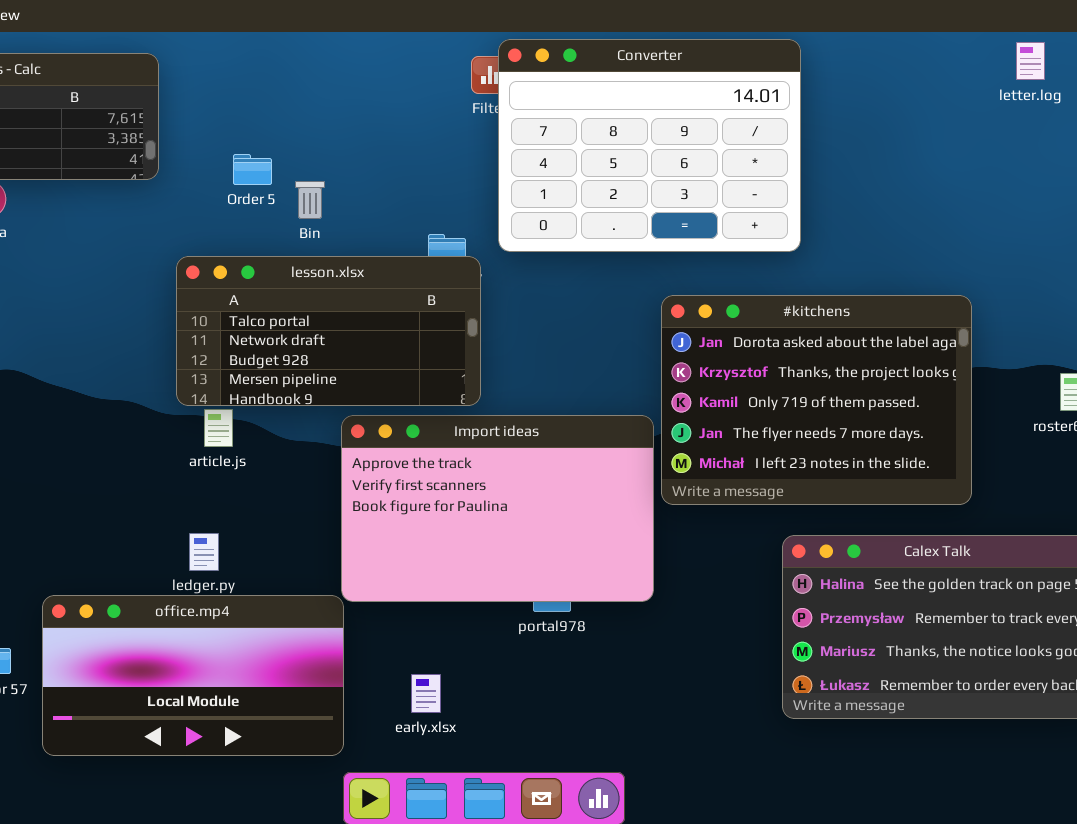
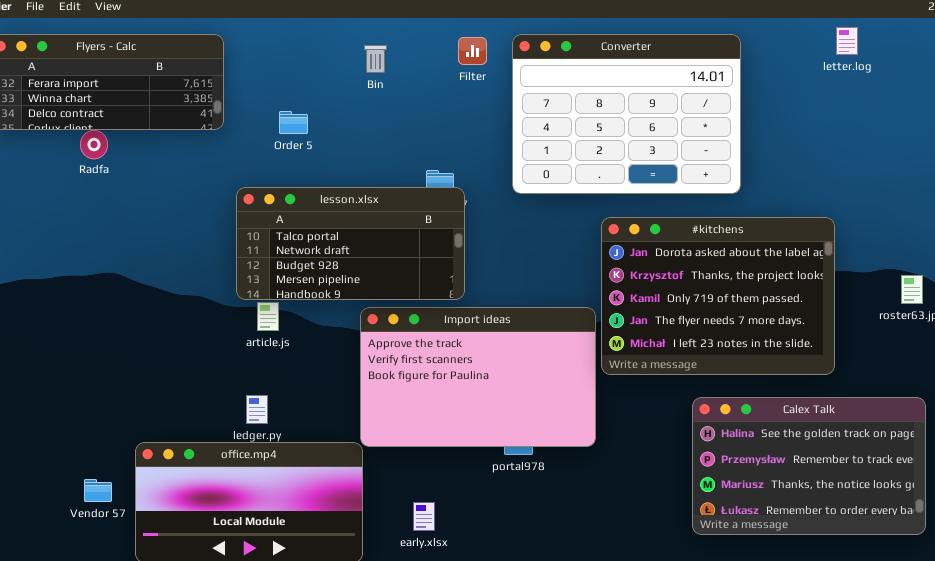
Converter: [498,39,801,252] -> [512,34,741,194], moved
letter.log: [1016,42,1045,80] -> [836,27,858,55], moved
Bin: [295,181,325,219] -> [364,45,387,73], moved

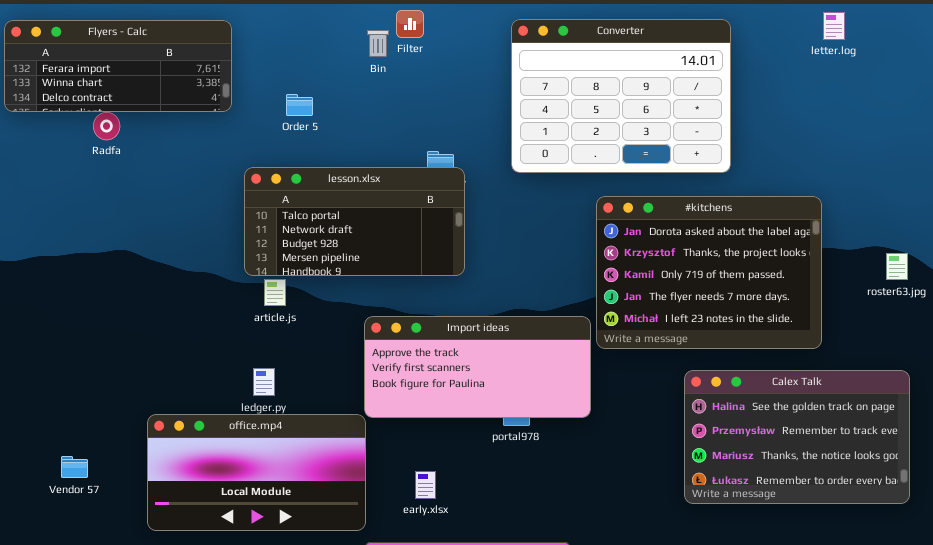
Filter: [458,37,487,65] -> [396,10,424,38], moved
Import ideas: [360,307,596,447] -> [364,316,591,418], resized
Vendor 57: [84,479,112,502] -> [61,456,88,478], moved

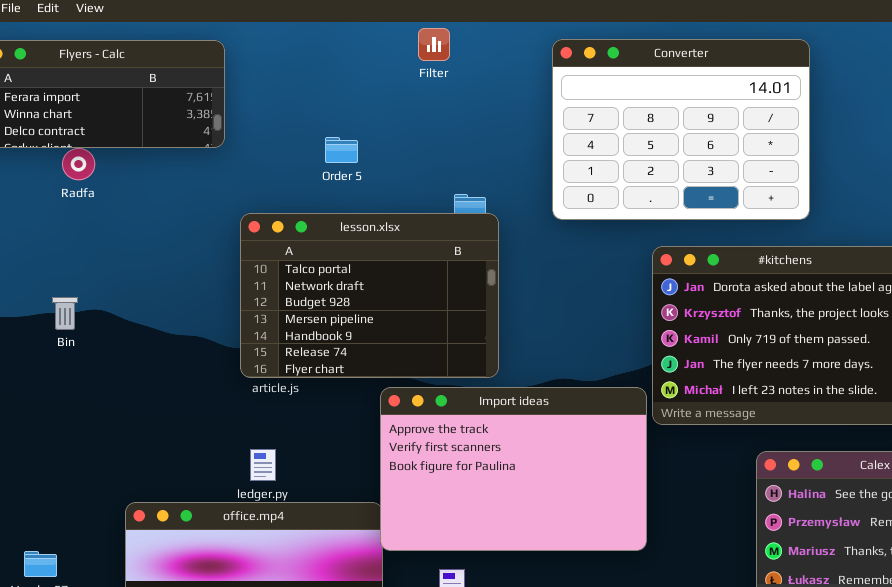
Bin: [367,30,389,57] -> [52,297,78,330], moved
Order 5: [286,94,313,116] -> [325,137,358,163], moved
lesson.xlsx: [244,167,465,276] -> [240,213,499,378], resized
Import ideas: [364,316,591,418] -> [380,387,647,551], resized

